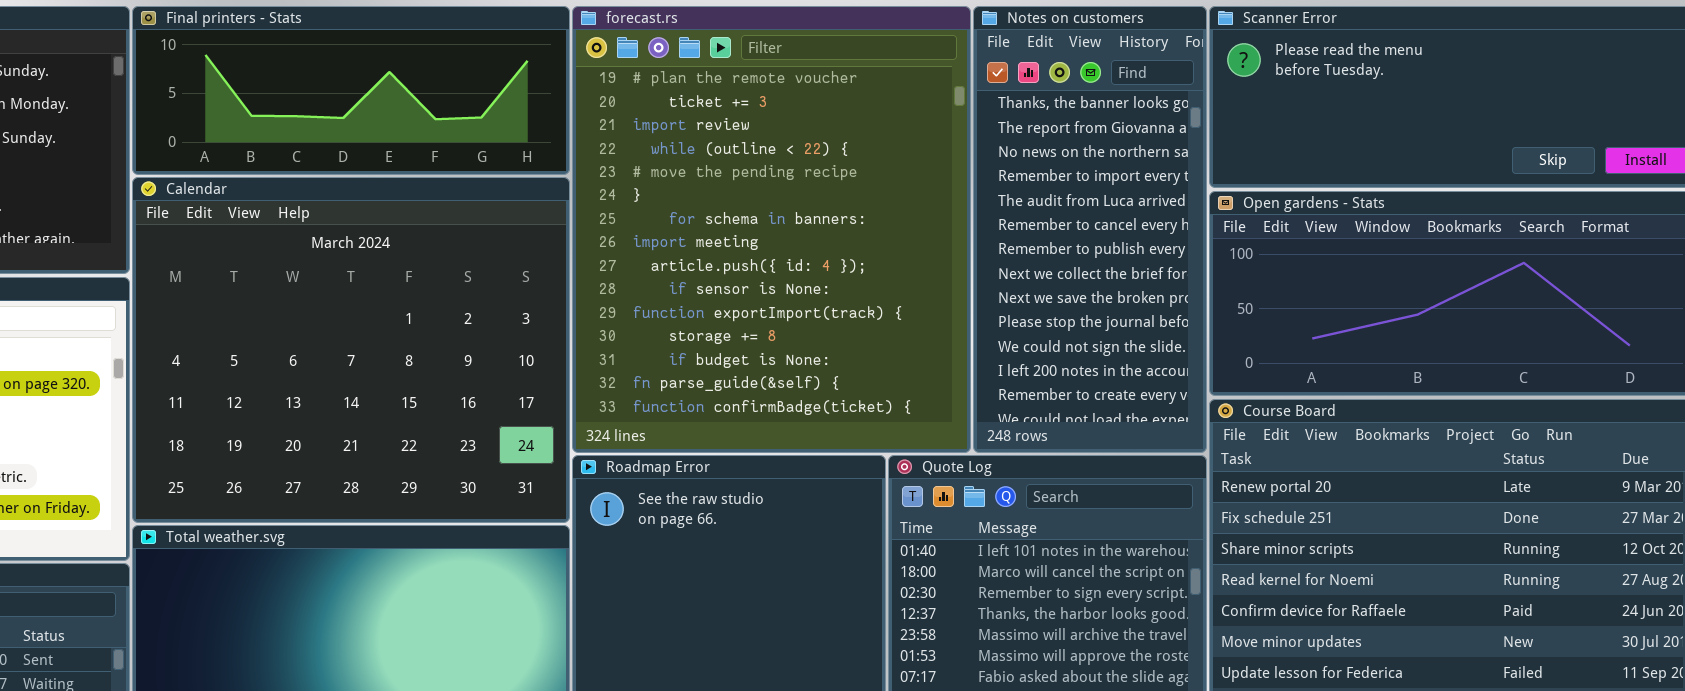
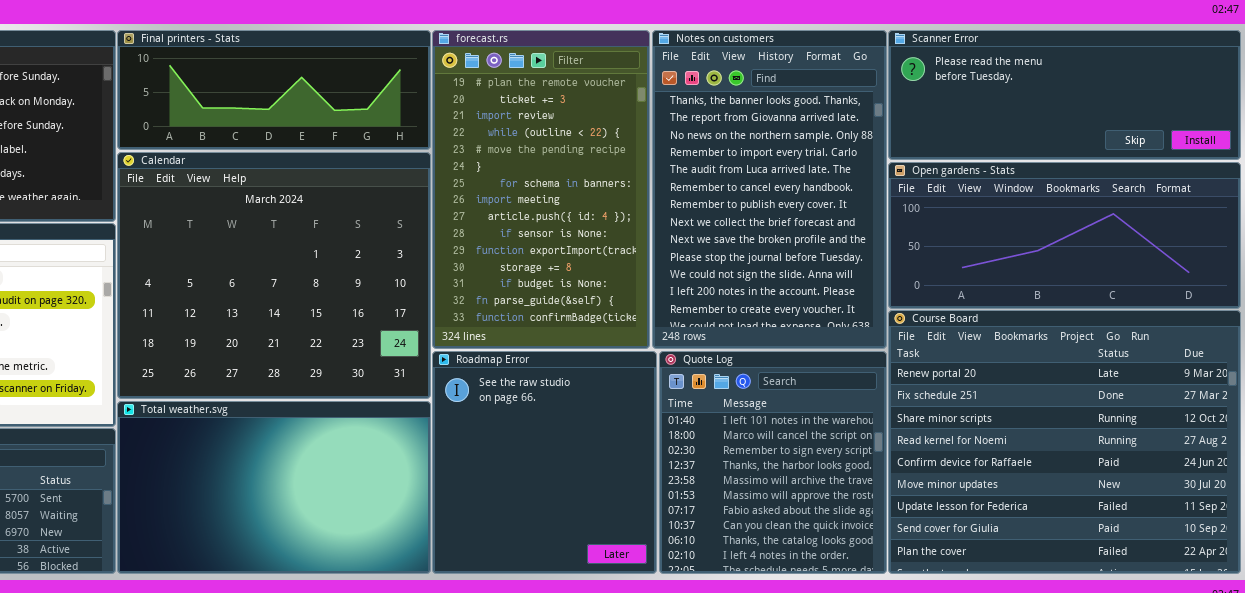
forecast.rs: [572,6,971,453] -> [432,30,650,349], resized
Notes on customers: [973,6,1207,453] -> [652,30,887,349], resized

